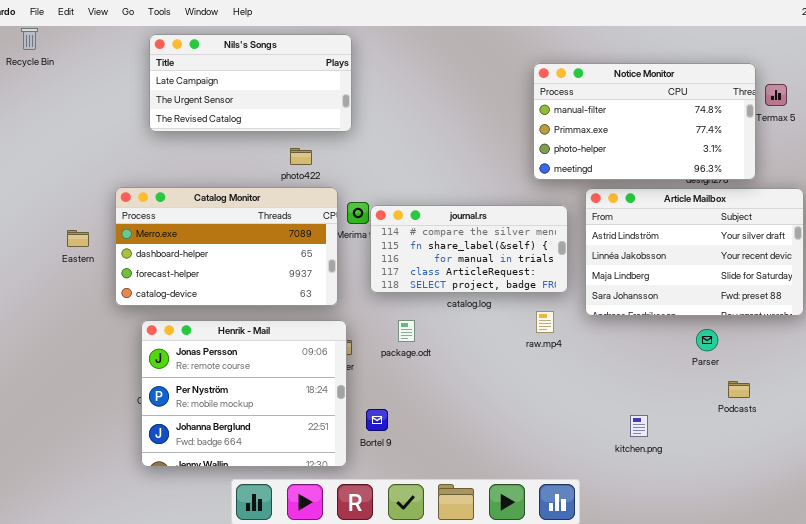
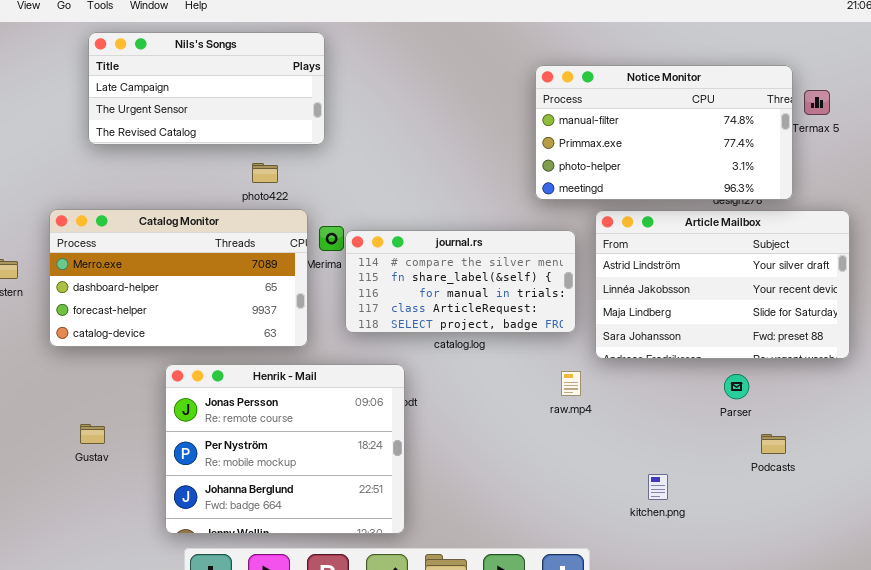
raw.mp4: [536,311,554,333] -> [561,371,581,396], moved
Henrik - Mail: [141,320,347,467] -> [165,364,405,534], moved

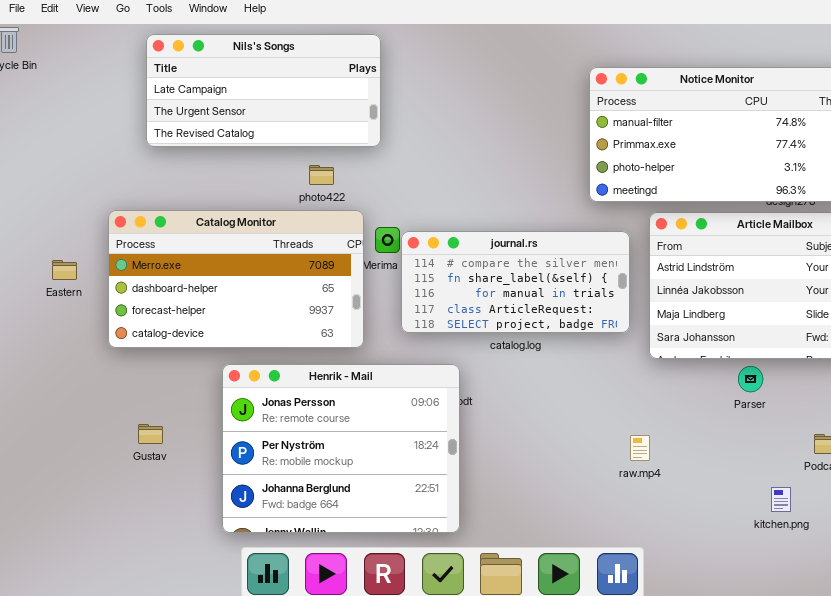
raw.mp4: [561,371,581,396] -> [630,435,650,461], moved
Parser: [724,374,749,399] -> [738,366,763,392], moved
kitchen.png: [648,474,668,500] -> [771,487,791,512], moved

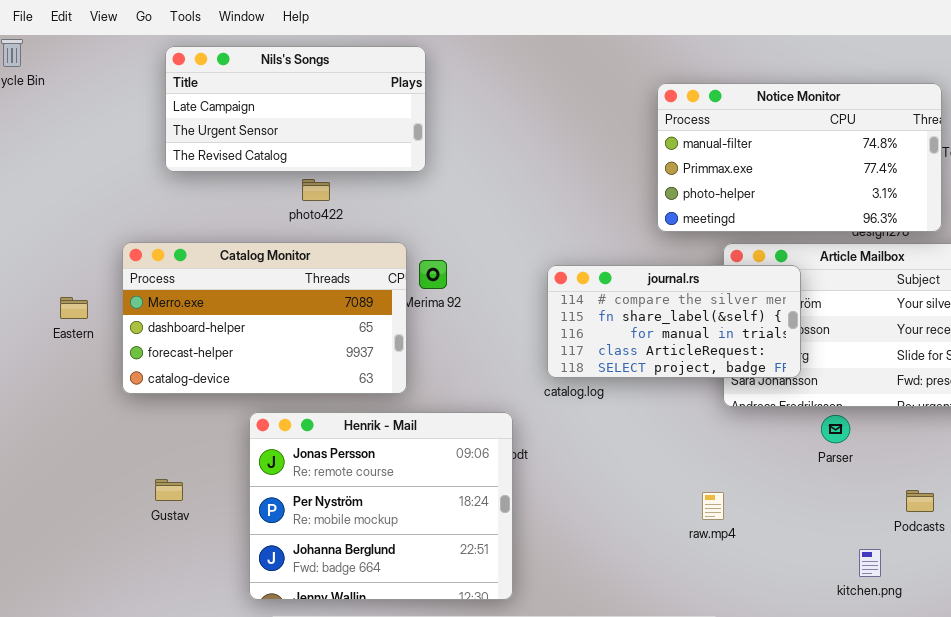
photo422: [309,165,334,185] -> [302,179,330,201], moved
journal.rs: [401,231,630,333] -> [547,265,801,378], moved

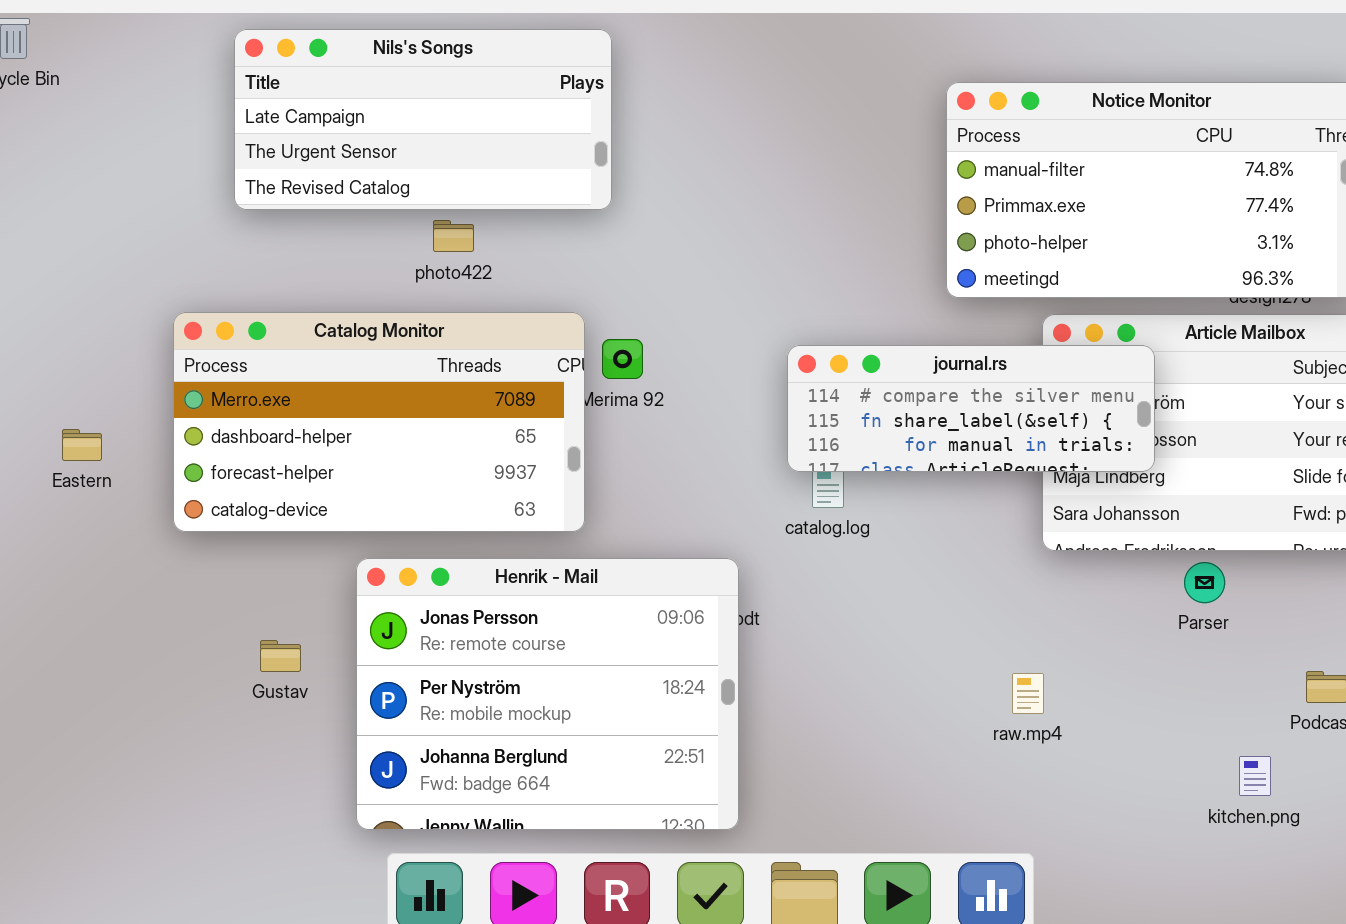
journal.rs: [547,265,801,378] -> [787,345,1155,472], resized
Eastern: [60,297,88,319] -> [62,429,102,461], moved
Gustav: [155,479,183,501] -> [260,640,301,672], moved

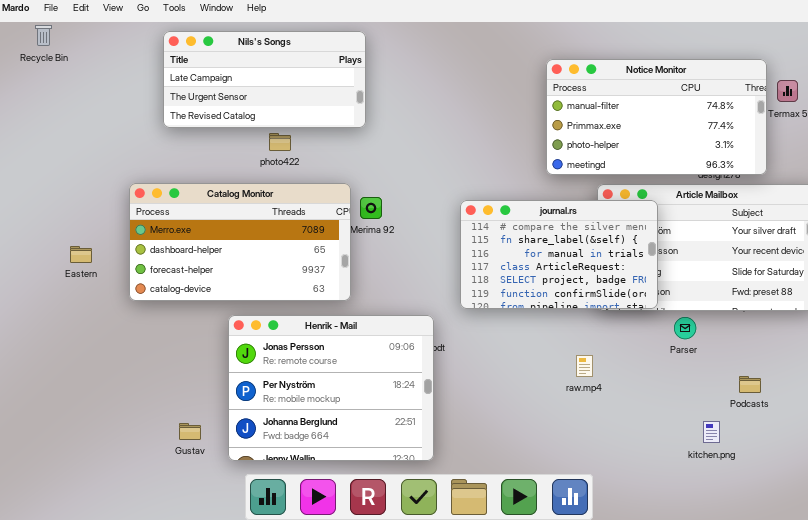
journal.rs: [787,345,1155,472] -> [460,200,658,309], resized
Gustav: [260,640,301,672] -> [179,423,201,440], moved
raw.mp4: [1012,673,1044,714] -> [576,355,593,377], moved

